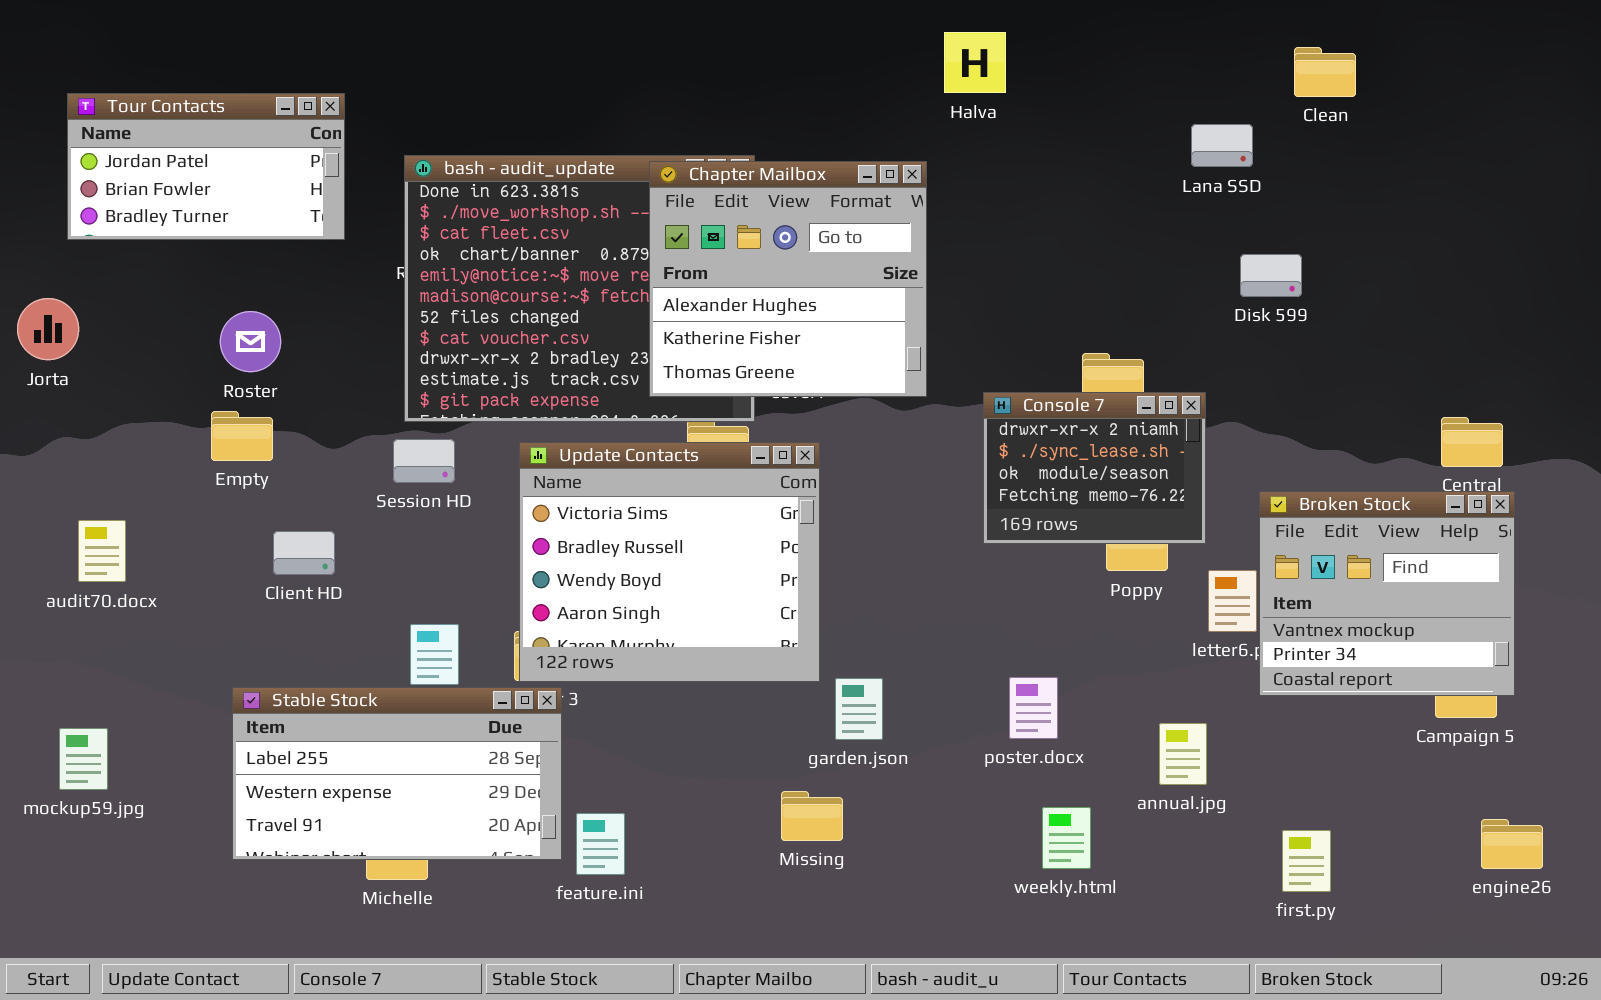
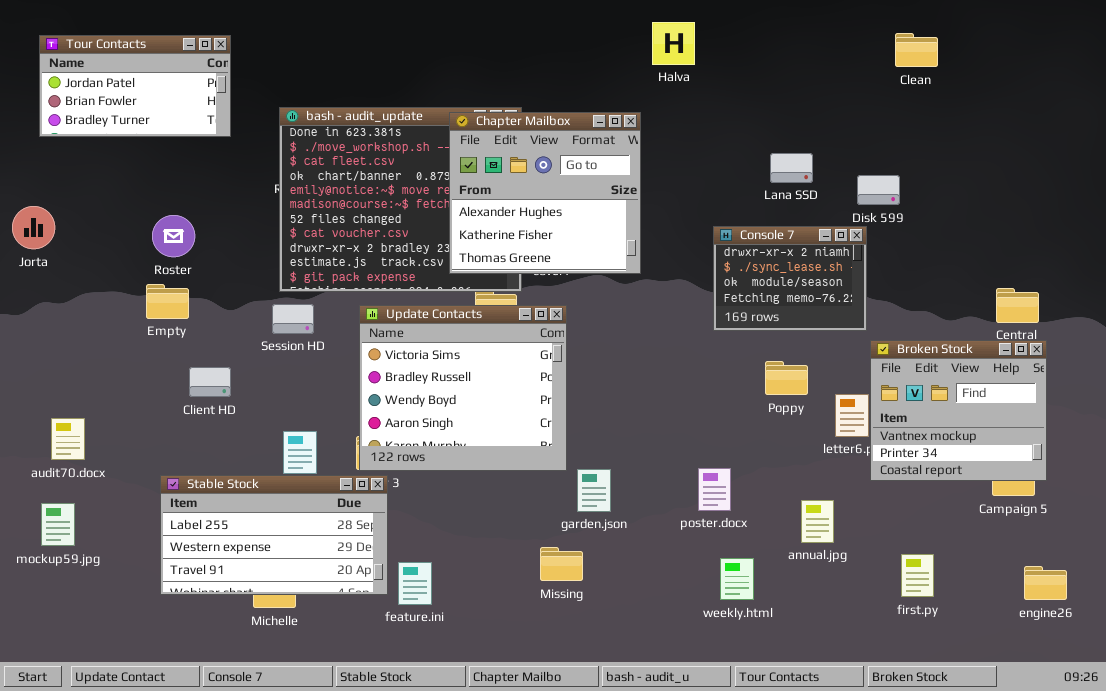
Tour Contacts: [67,93,345,240] -> [39,35,231,137], moved
Lana SSD: [1191,124,1253,167] -> [770,153,813,183], moved
Console 7: [983,392,1206,544] -> [713,226,867,331], moved
audit70.docx: [78,520,126,582] -> [51,418,85,460], moved
first.py: [1282,830,1331,892] -> [901,554,934,597], moved

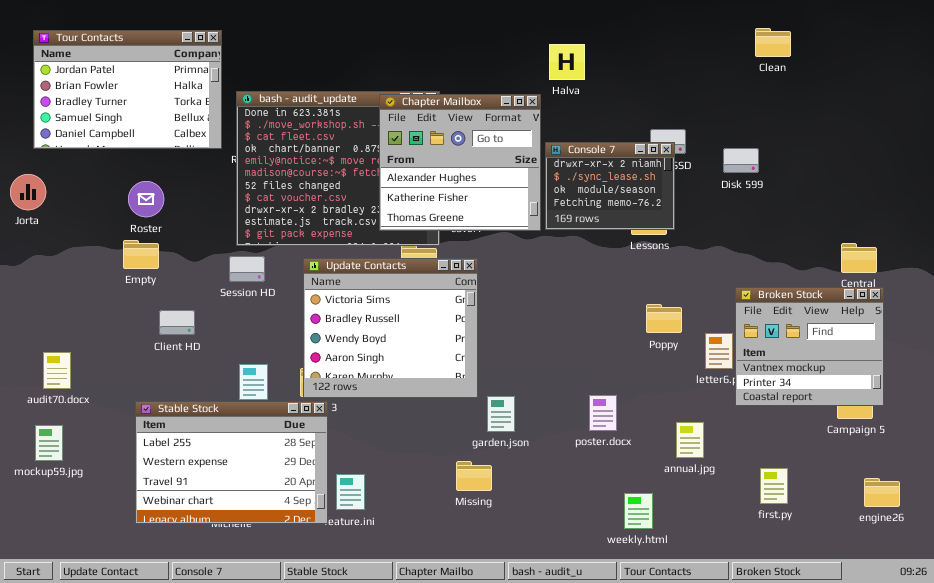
Halva: [652,22,695,65] -> [549,44,585,80], moved
Tour Contacts: [39,35,231,137] -> [33,30,222,149], resized
Console 7: [713,226,867,331] -> [545,142,675,230], moved
Stable Stock: [160,475,388,595] -> [135,401,328,524], resized
weekly.html: [720,558,754,600] -> [624,493,653,529], moved

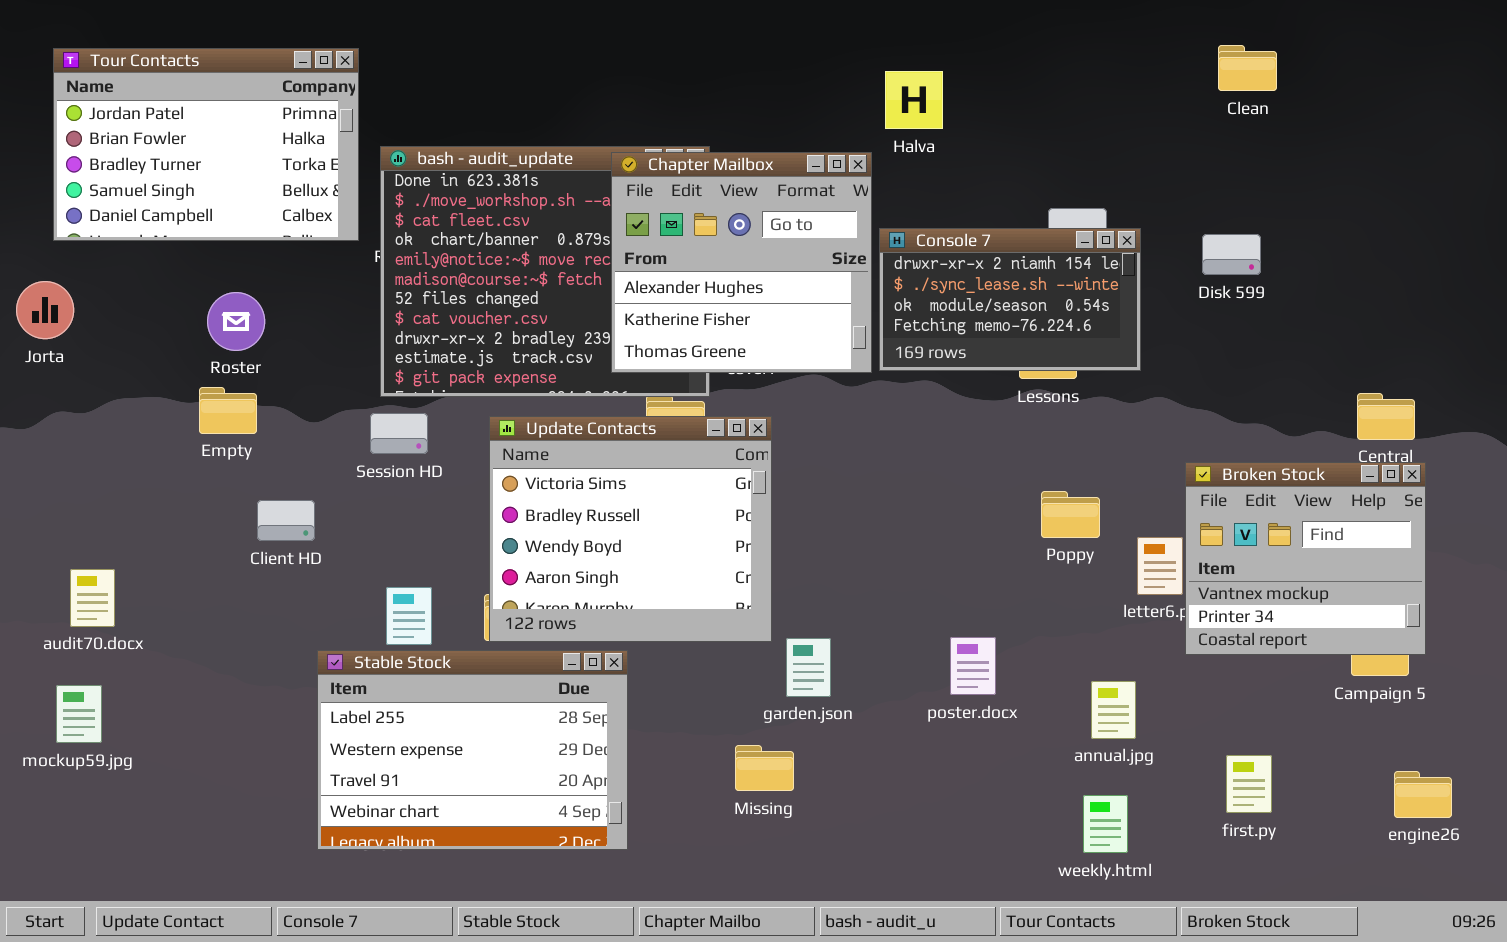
Console 7: [545,142,675,230] -> [879,228,1141,371], resized
Disk 599: [723,148,759,173] -> [1202,234,1261,275], moved
Stable Stock: [135,401,328,524] -> [317,650,628,850], moved
weekly.html: [624,493,653,529] -> [1083,795,1128,853], moved

